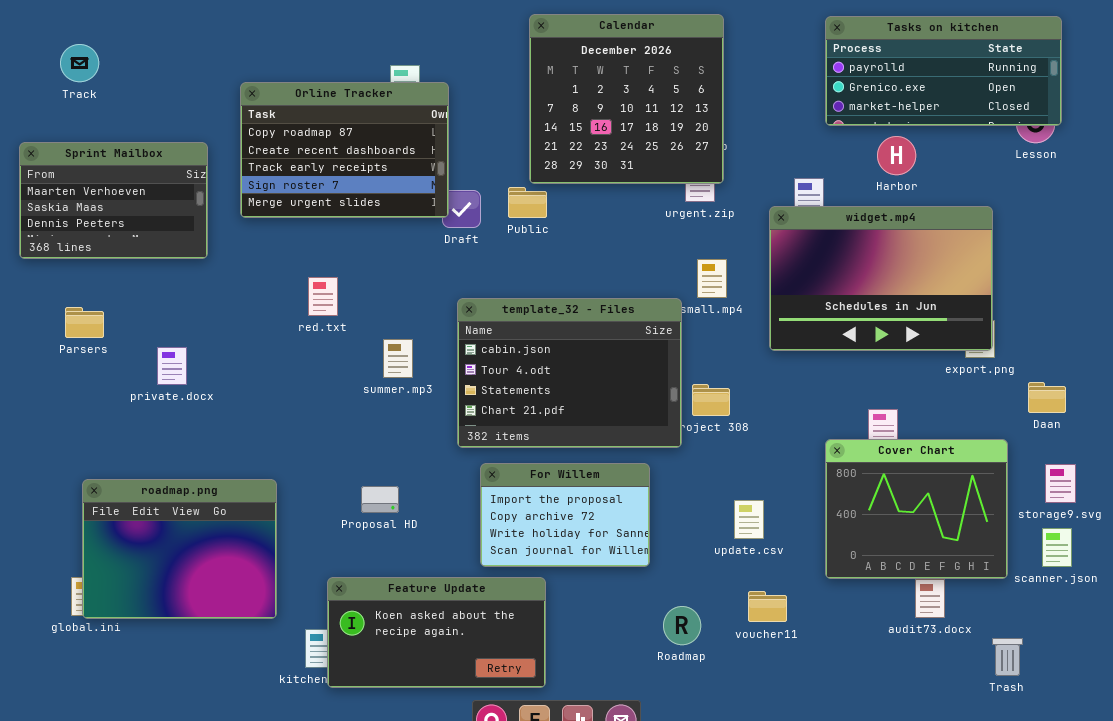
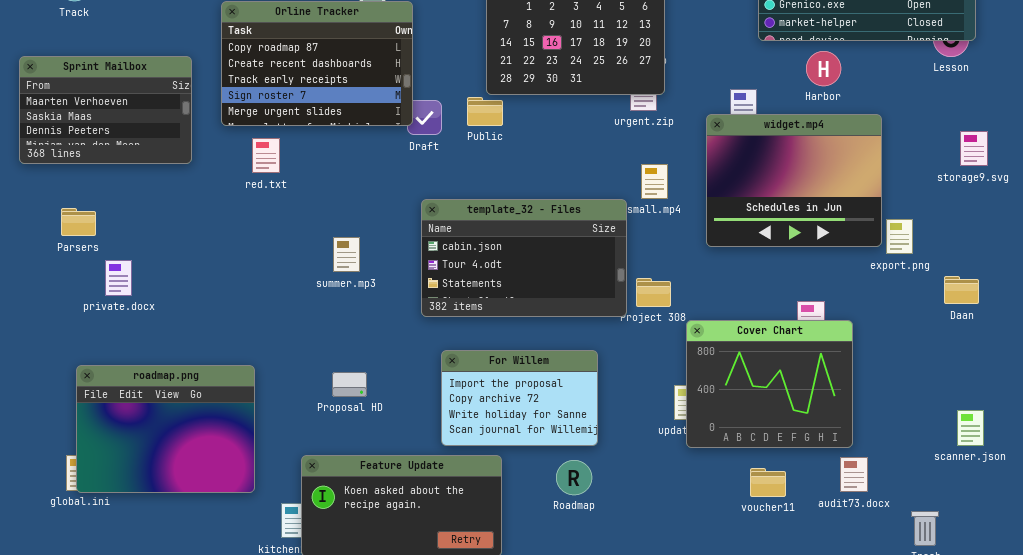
widget.mp4: [769,206,993,351] -> [706,114,882,247], resized
red.txt: [308,277,338,316] -> [252,138,280,173], moved
template_32 - Files: [457,298,682,448] -> [421,199,627,317], resized
summer.mp3: [383,339,413,378] -> [333,237,360,272], moved
private.docx: [157,347,187,385] -> [105,260,132,296], moved
Cover Chart: [825,439,1008,579] -> [686,320,853,448], moved
storage9.svg: [1045,464,1076,503] -> [960,131,988,166], moved
voucher11: [748,591,787,622] -> [750,468,786,497], moved
Roadmap: [663,606,701,645] -> [556,460,592,495], moved

